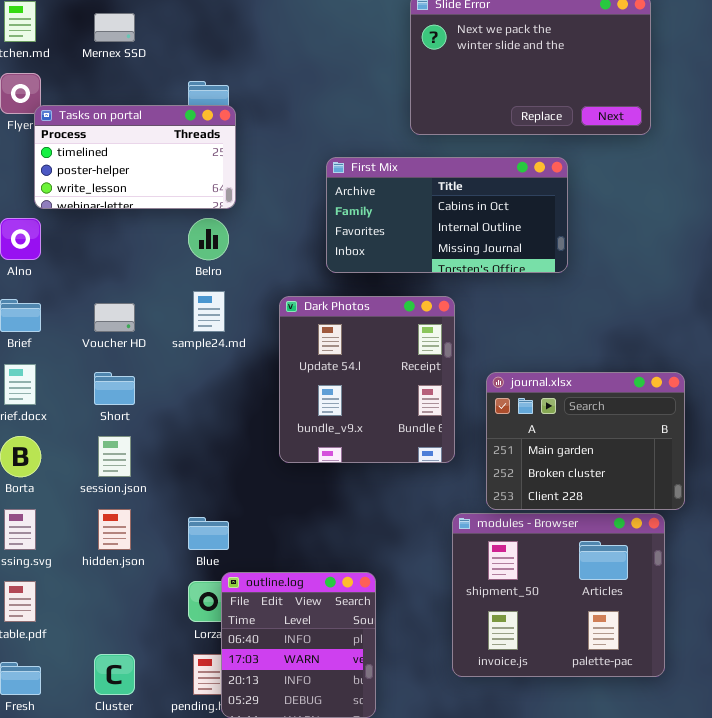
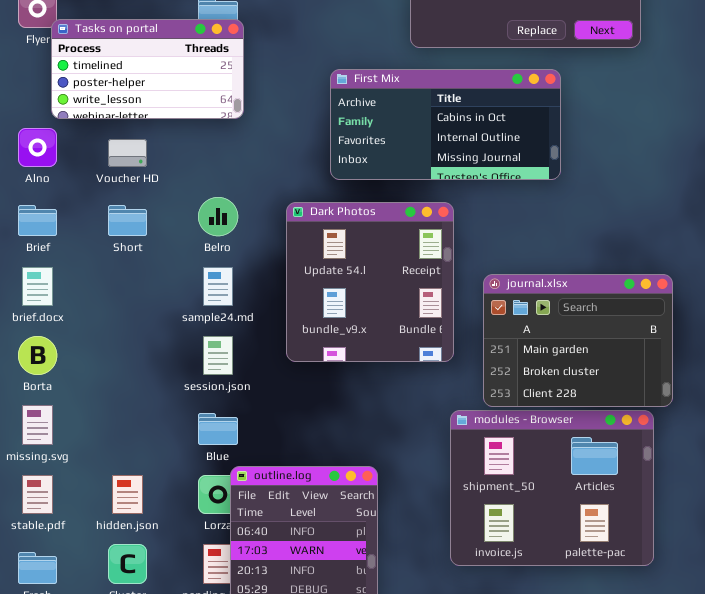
Belro: [188,218,229,260] -> [198,197,238,236], moved
sample24.md: [193,291,225,332] -> [203,267,233,306], moved
Voucher HD: [94,303,135,332] -> [108,139,147,167], moved
Short: [94,372,135,405] -> [108,205,147,236], moved
session.json: [98,436,131,477] -> [203,336,233,375], moved
hidden.json: [98,509,131,550] -> [112,475,143,514], moved

